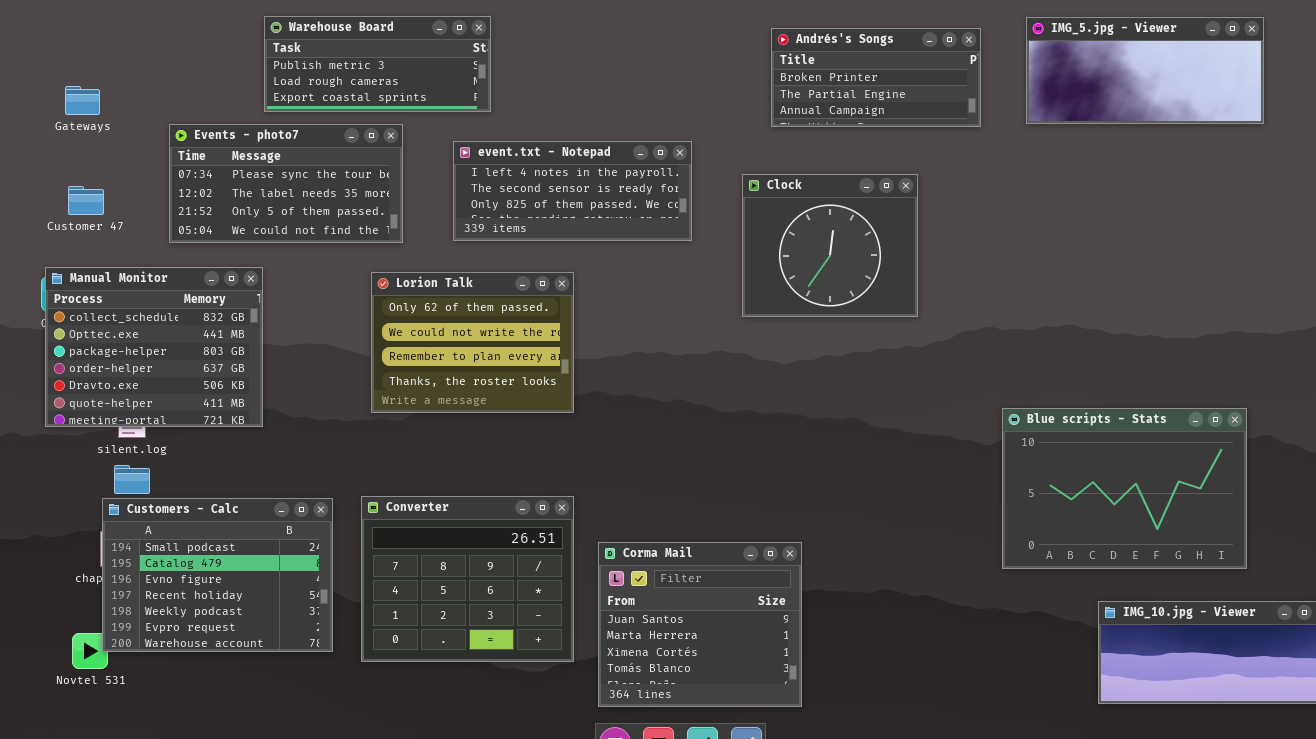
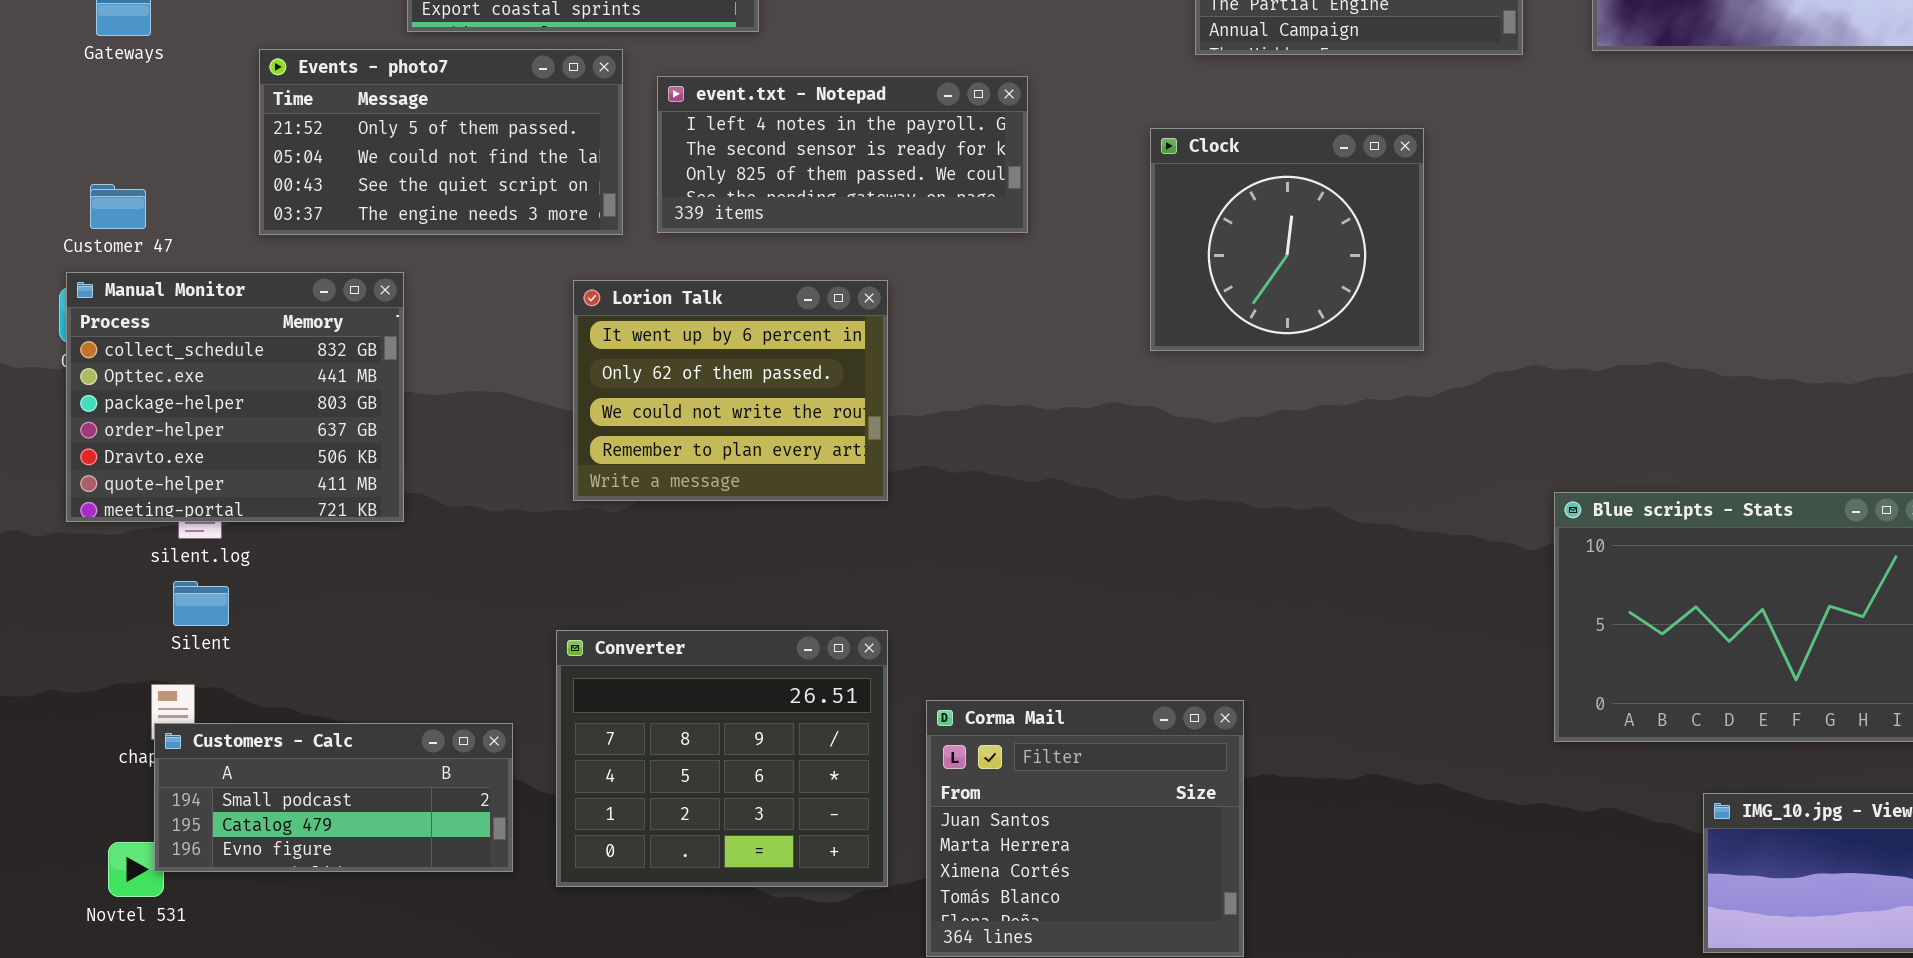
Events - photo7: [169,124,403,243] -> [259,49,623,235], scrolled down 2 rows
event.txt - Notepad: [453,141,692,241] -> [657,76,1028,233], moved
Customer 47: [68,186,104,215] -> [90,184,146,229], moved
Lorion Talk: [371,272,574,413] -> [573,280,888,501], scrolled up 1 row
Customers - Calc: [102,498,333,652] -> [154,723,513,872], resized

